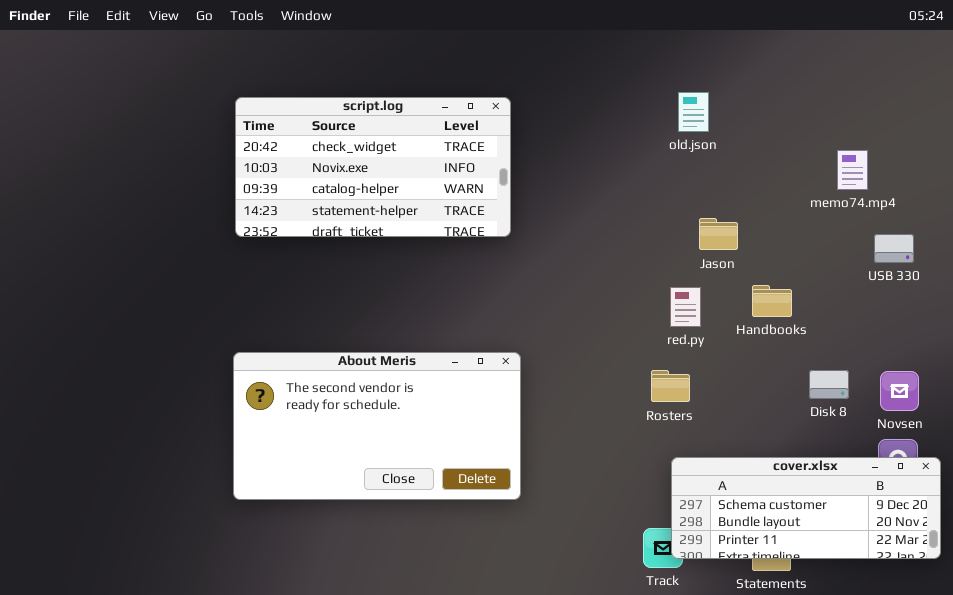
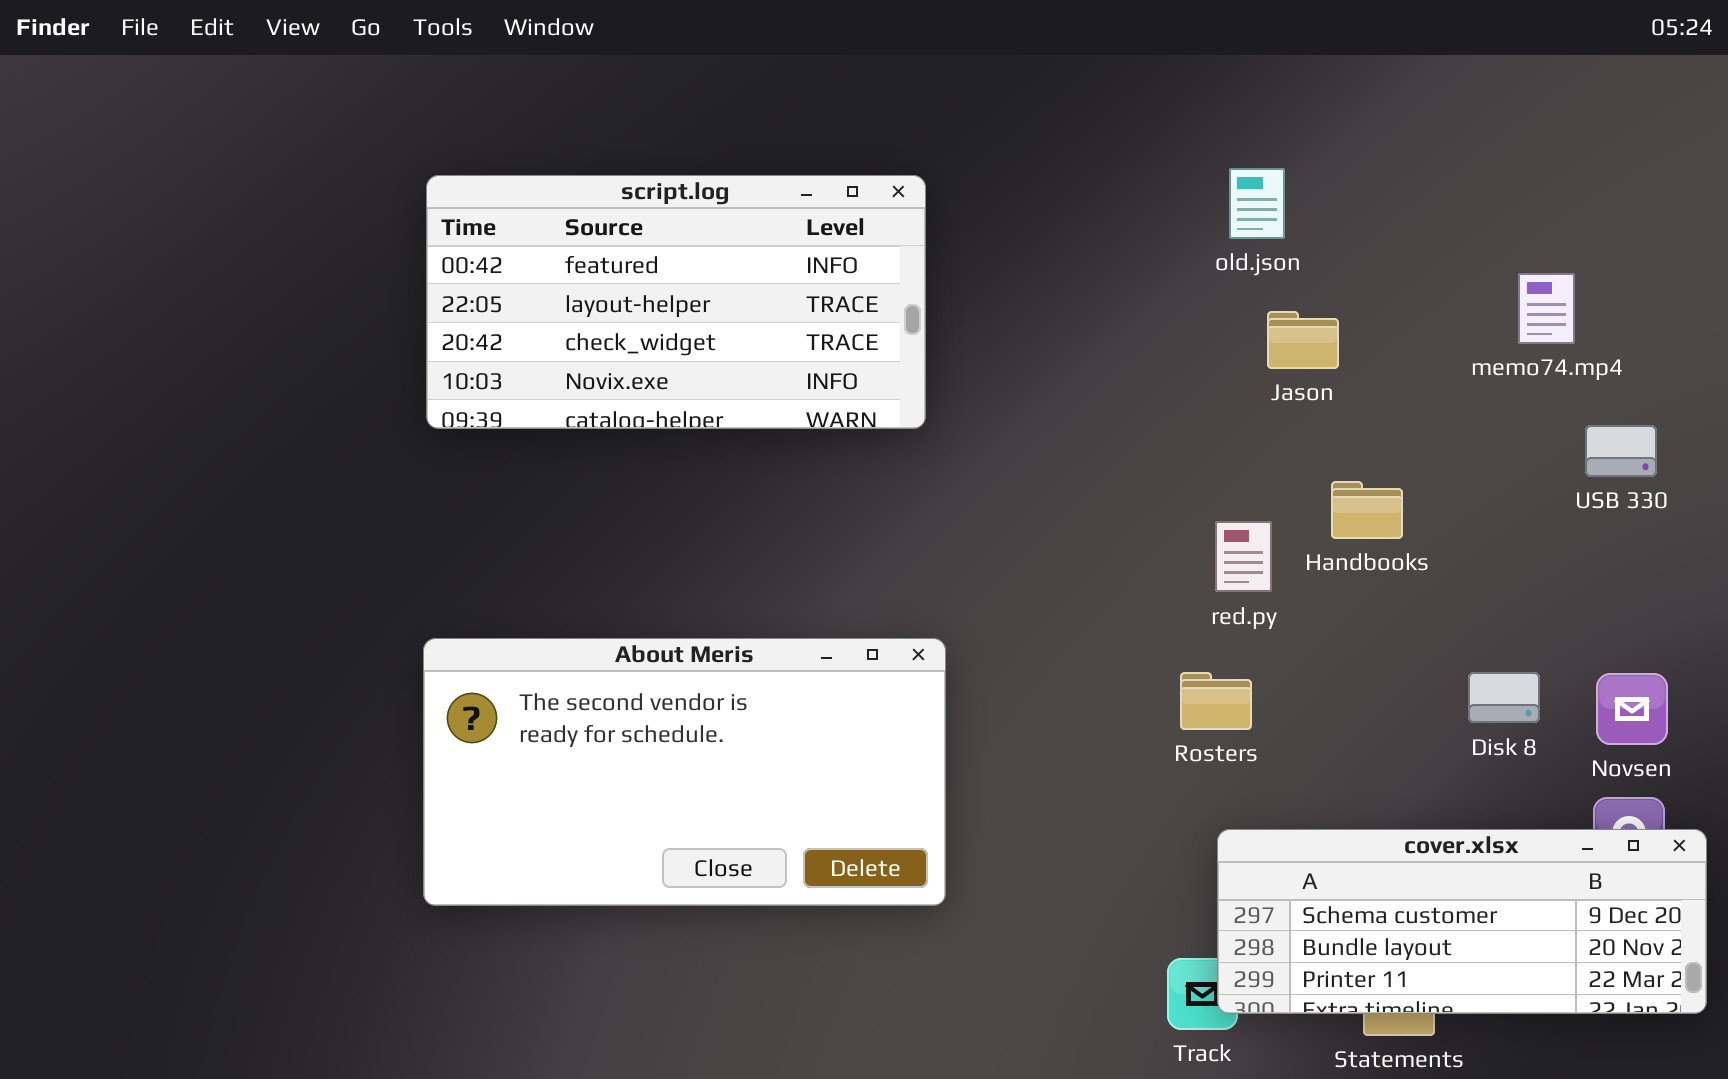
script.log: [235,97,511,237] -> [426,175,926,429], scrolled up 2 rows
Jason: [699,218,738,250] -> [1267,311,1339,369], moved
Handbooks: [752,285,792,317] -> [1331,481,1403,539], moved

